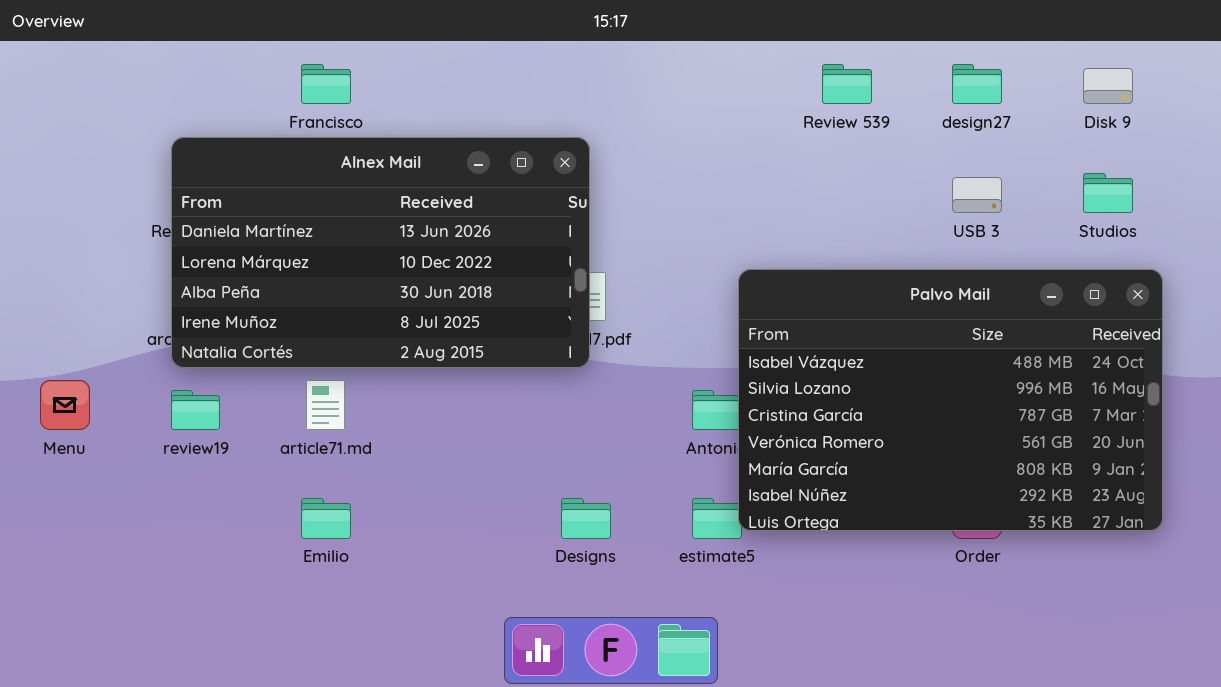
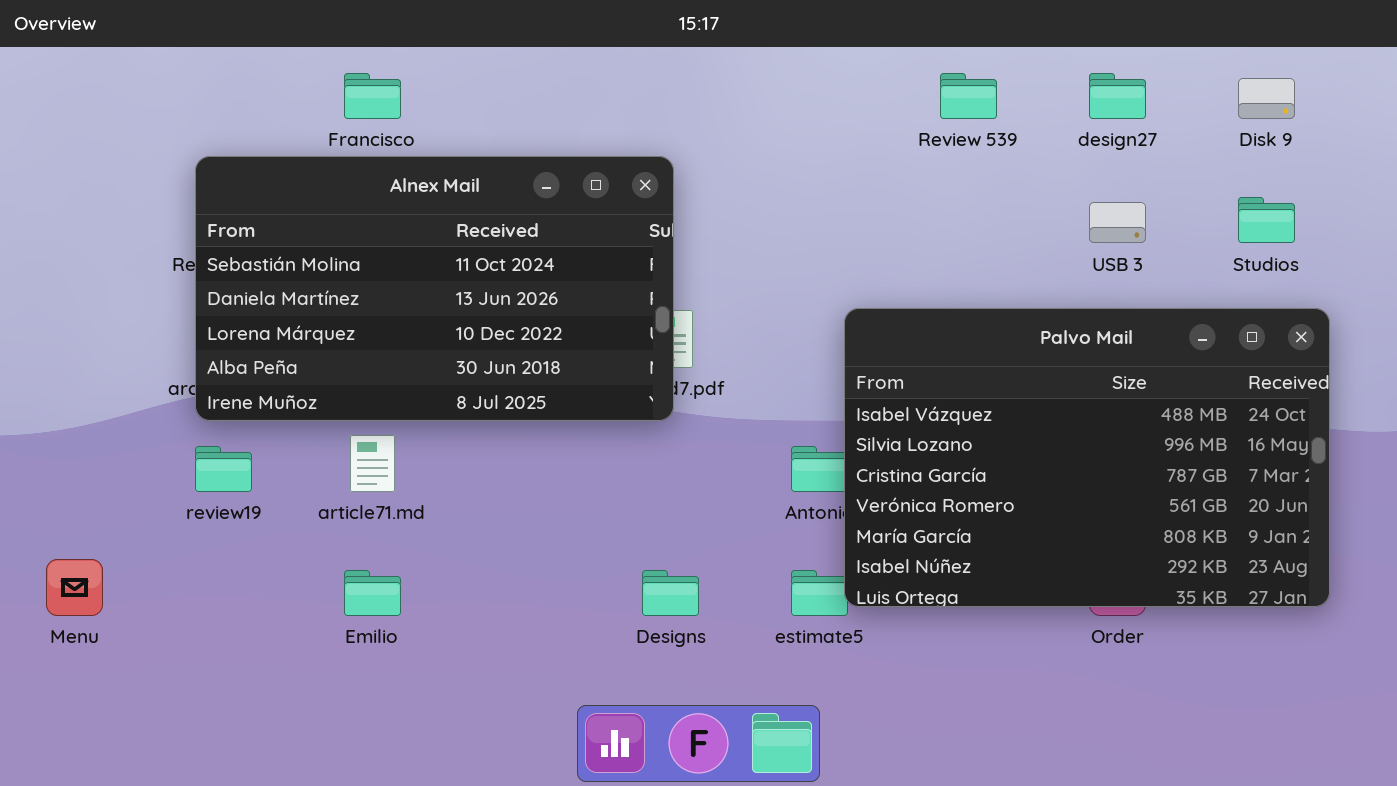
Alnex Mail: [171,137,590,368] -> [195,156,674,421], scrolled up 1 row
Menu: [40,380,90,430] -> [46,559,103,616], moved

